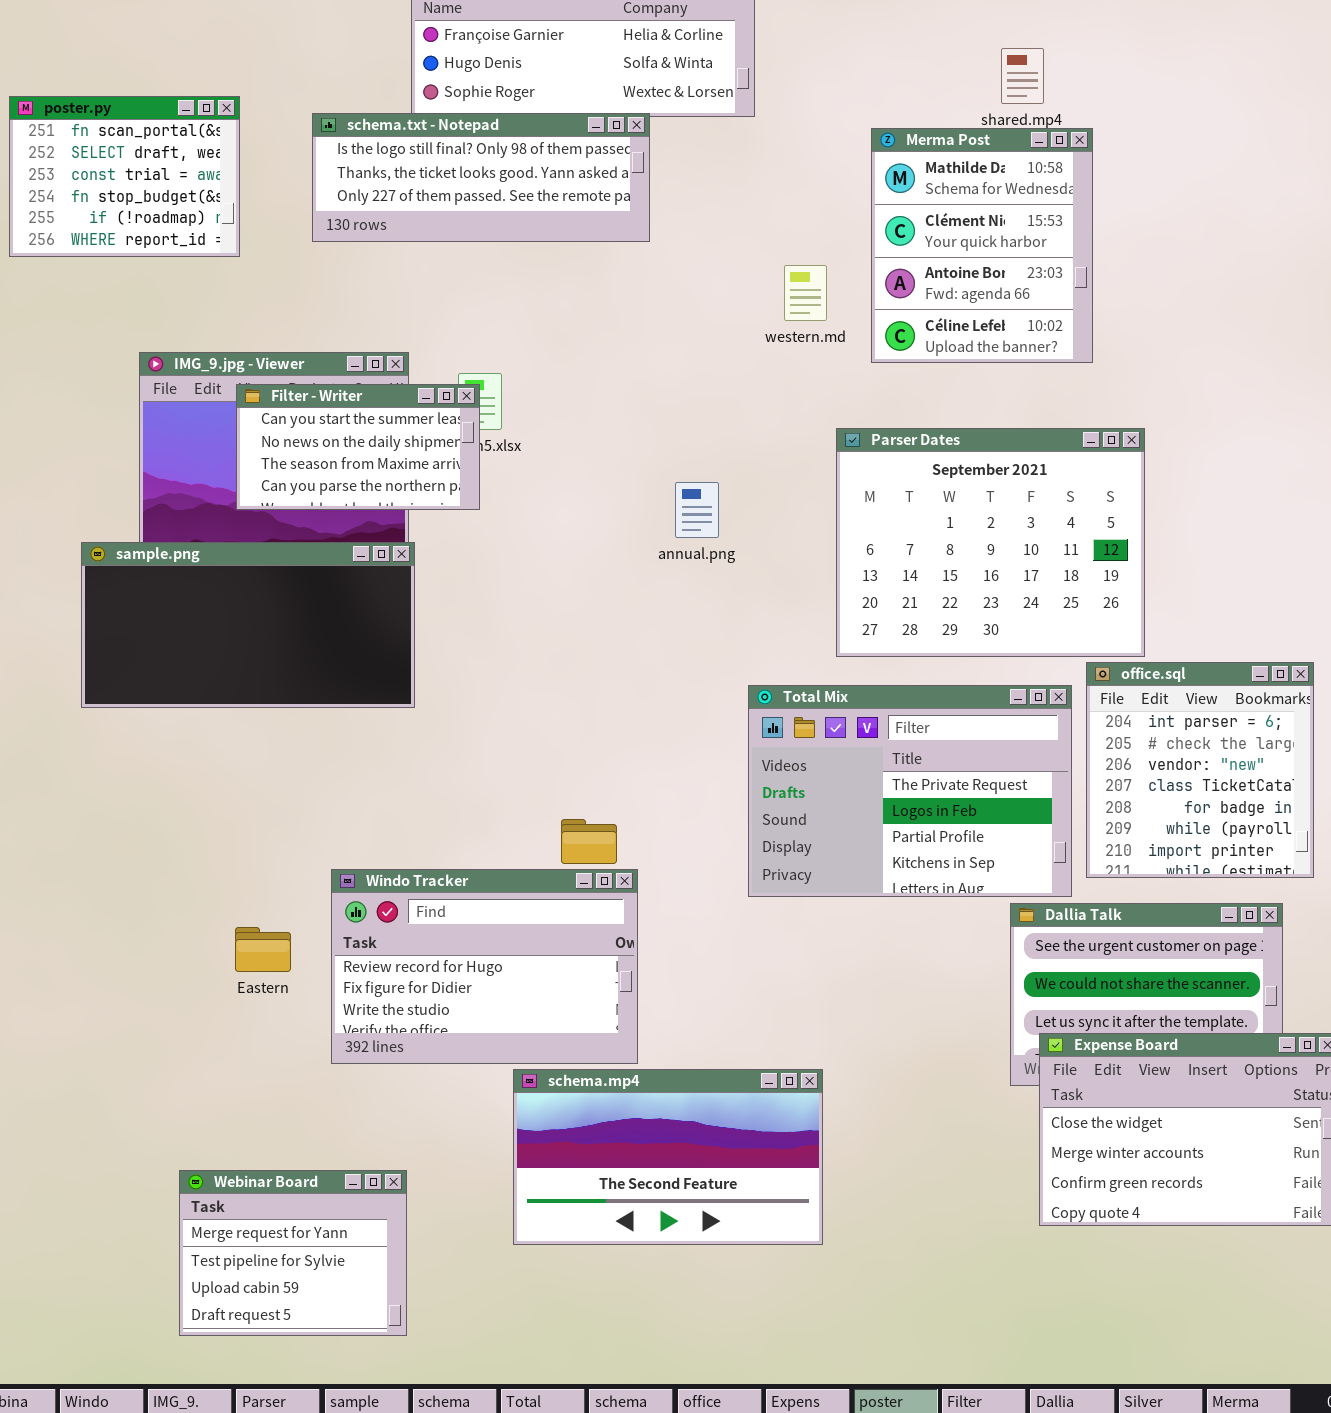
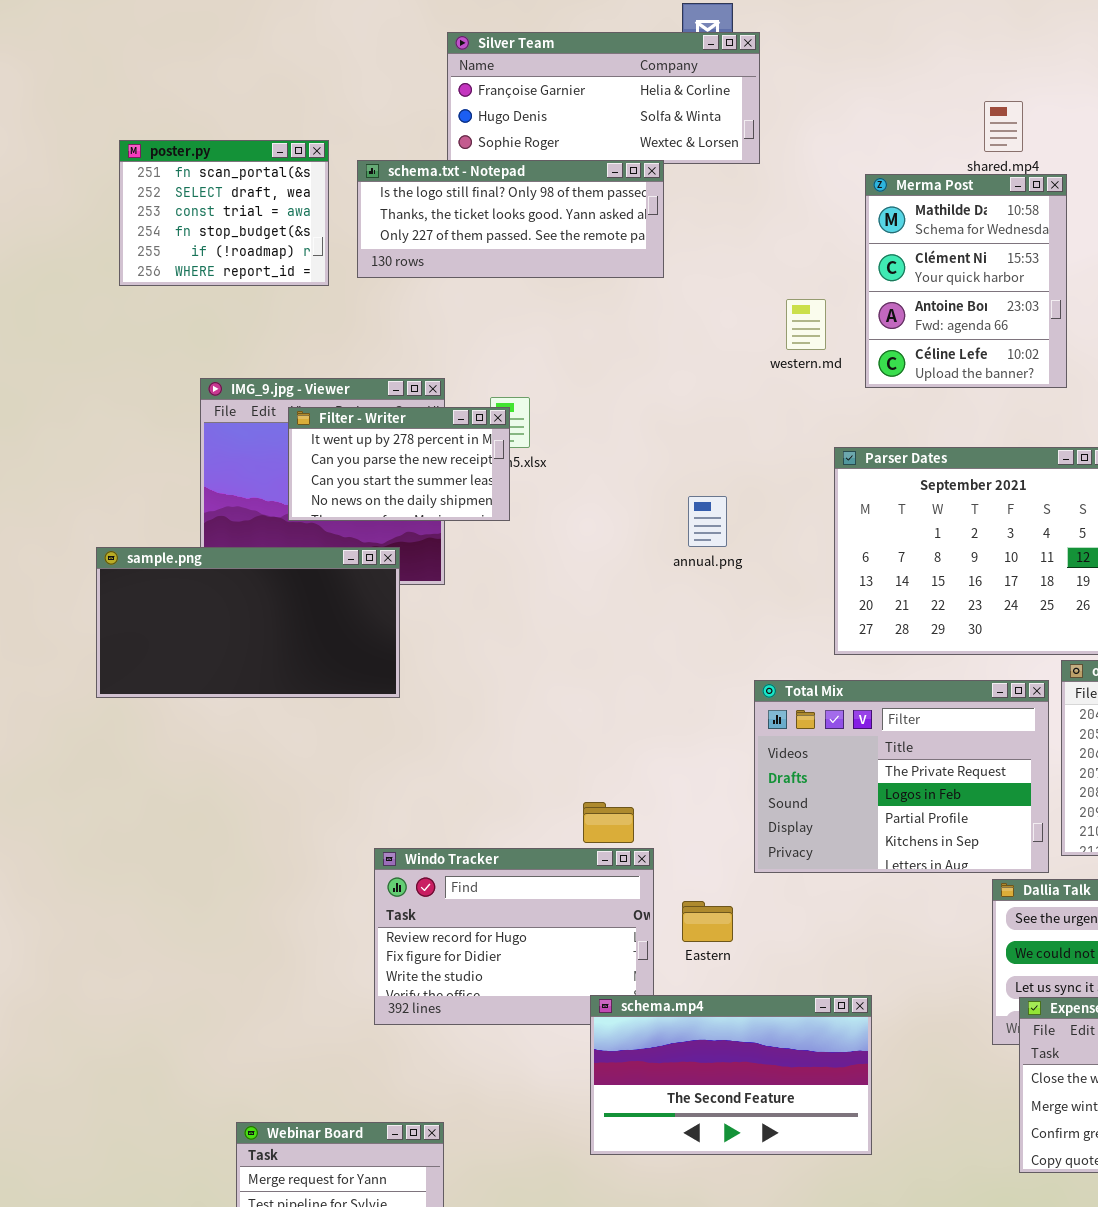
poster.py: [9,96,240,257] -> [119,140,329,286], moved
Filter - Writer: [236,384,480,510] -> [288,407,510,521], scrolled up 2 rows
sample.png: [81,542,415,708] -> [96,547,400,698], moved
Eastern: [235,927,291,972] -> [682,901,733,942], moved
schema.mp4: [513,1069,823,1245] -> [590,995,872,1155], moved

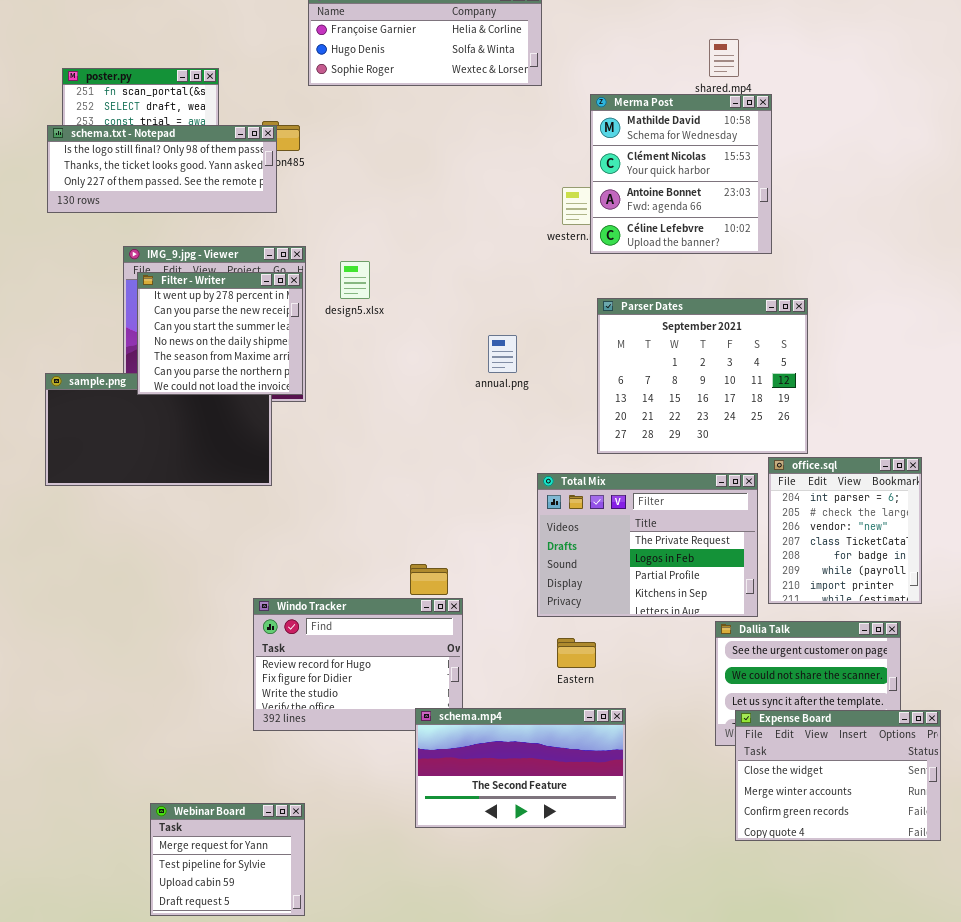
schema.txt - Notepad: [357,160,664,278] -> [47,125,277,213], moved
Merma Post: [865,174,1067,388] -> [590,94,772,254], resized
Filter - Writer: [288,407,510,521] -> [137,272,303,395], moved, resized
Eastern: [682,901,733,942] -> [557,638,596,668], moved

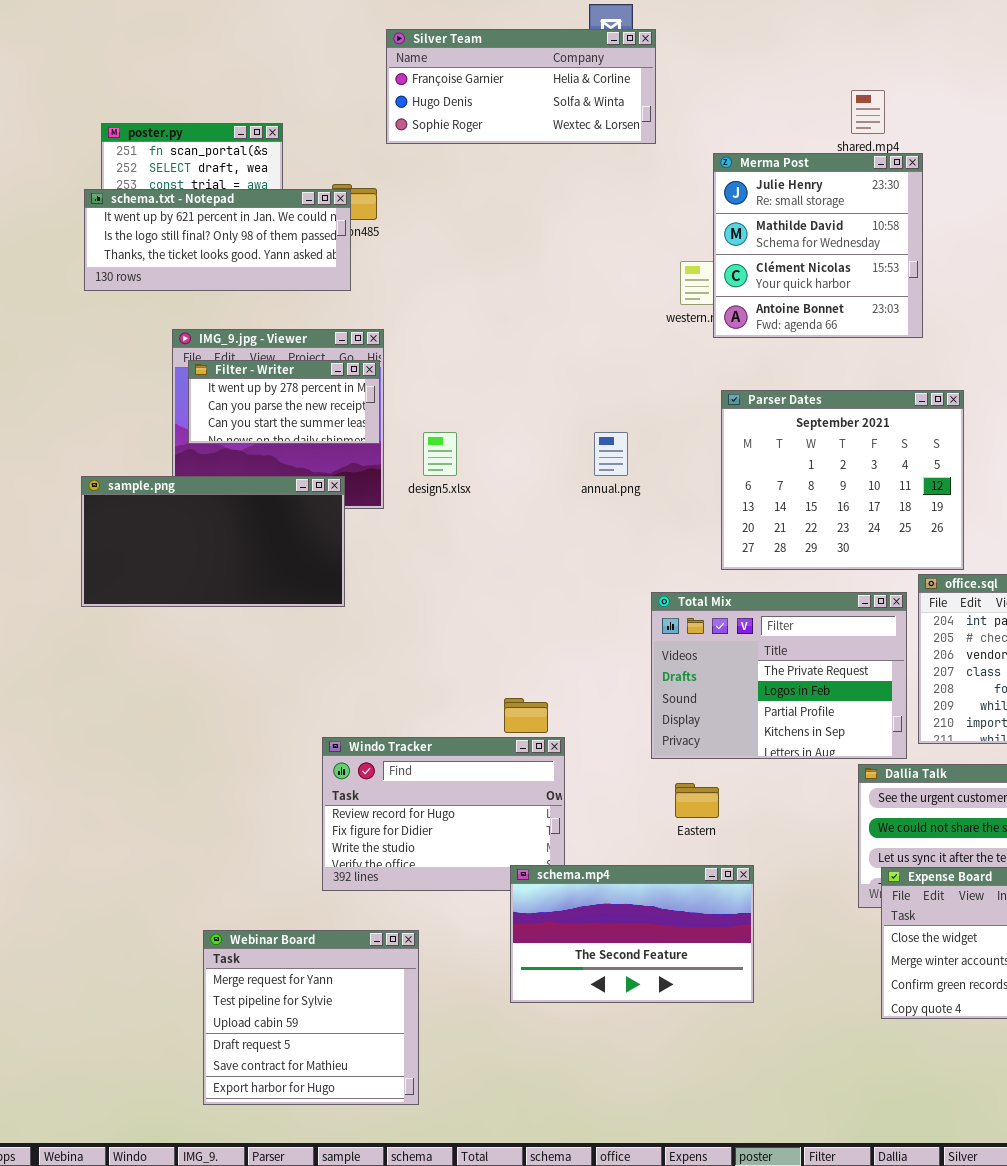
Merma Post: [590,94,772,254] -> [713,153,923,338], scrolled up 1 row
schema.txt - Notepad: [47,125,277,213] -> [84,189,351,291], scrolled up 1 row
design5.xlsx: [340,261,370,299] -> [423,432,457,476], moved
Filter - Writer: [137,272,303,395] -> [188,360,380,444], resized
Webinar Board: [150,803,305,916] -> [203,930,419,1105], resized

